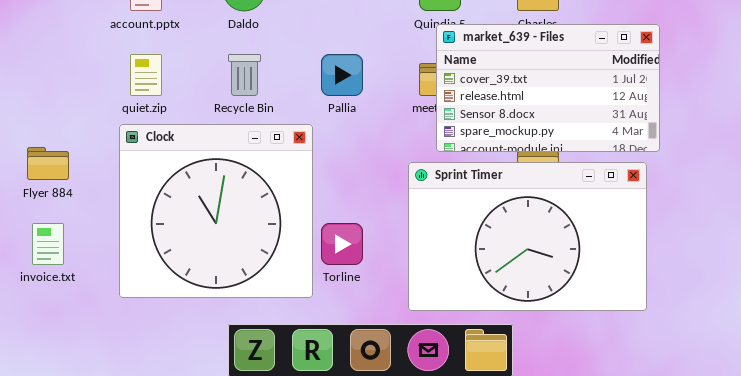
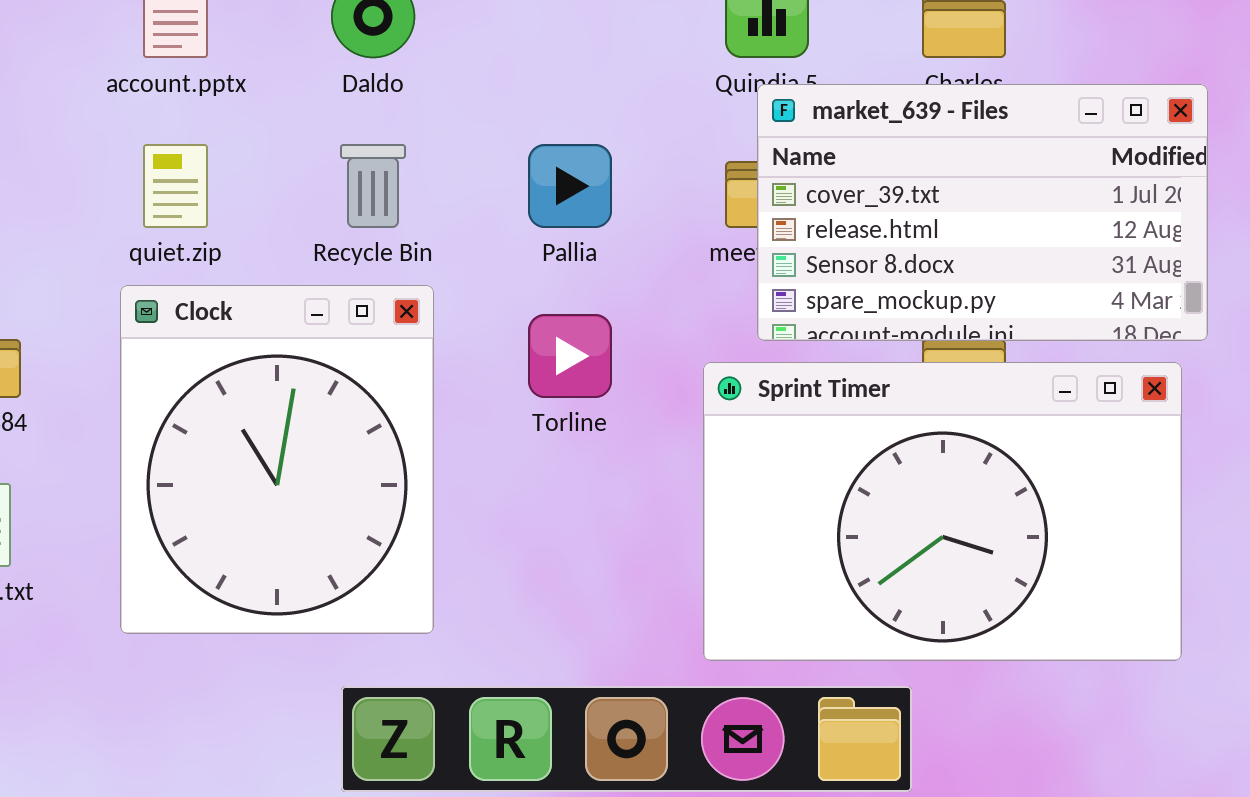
Clock: [119,124,313,298] -> [120,285,434,634], resized
Torline: [321,223,363,265] -> [528,314,612,398], moved

